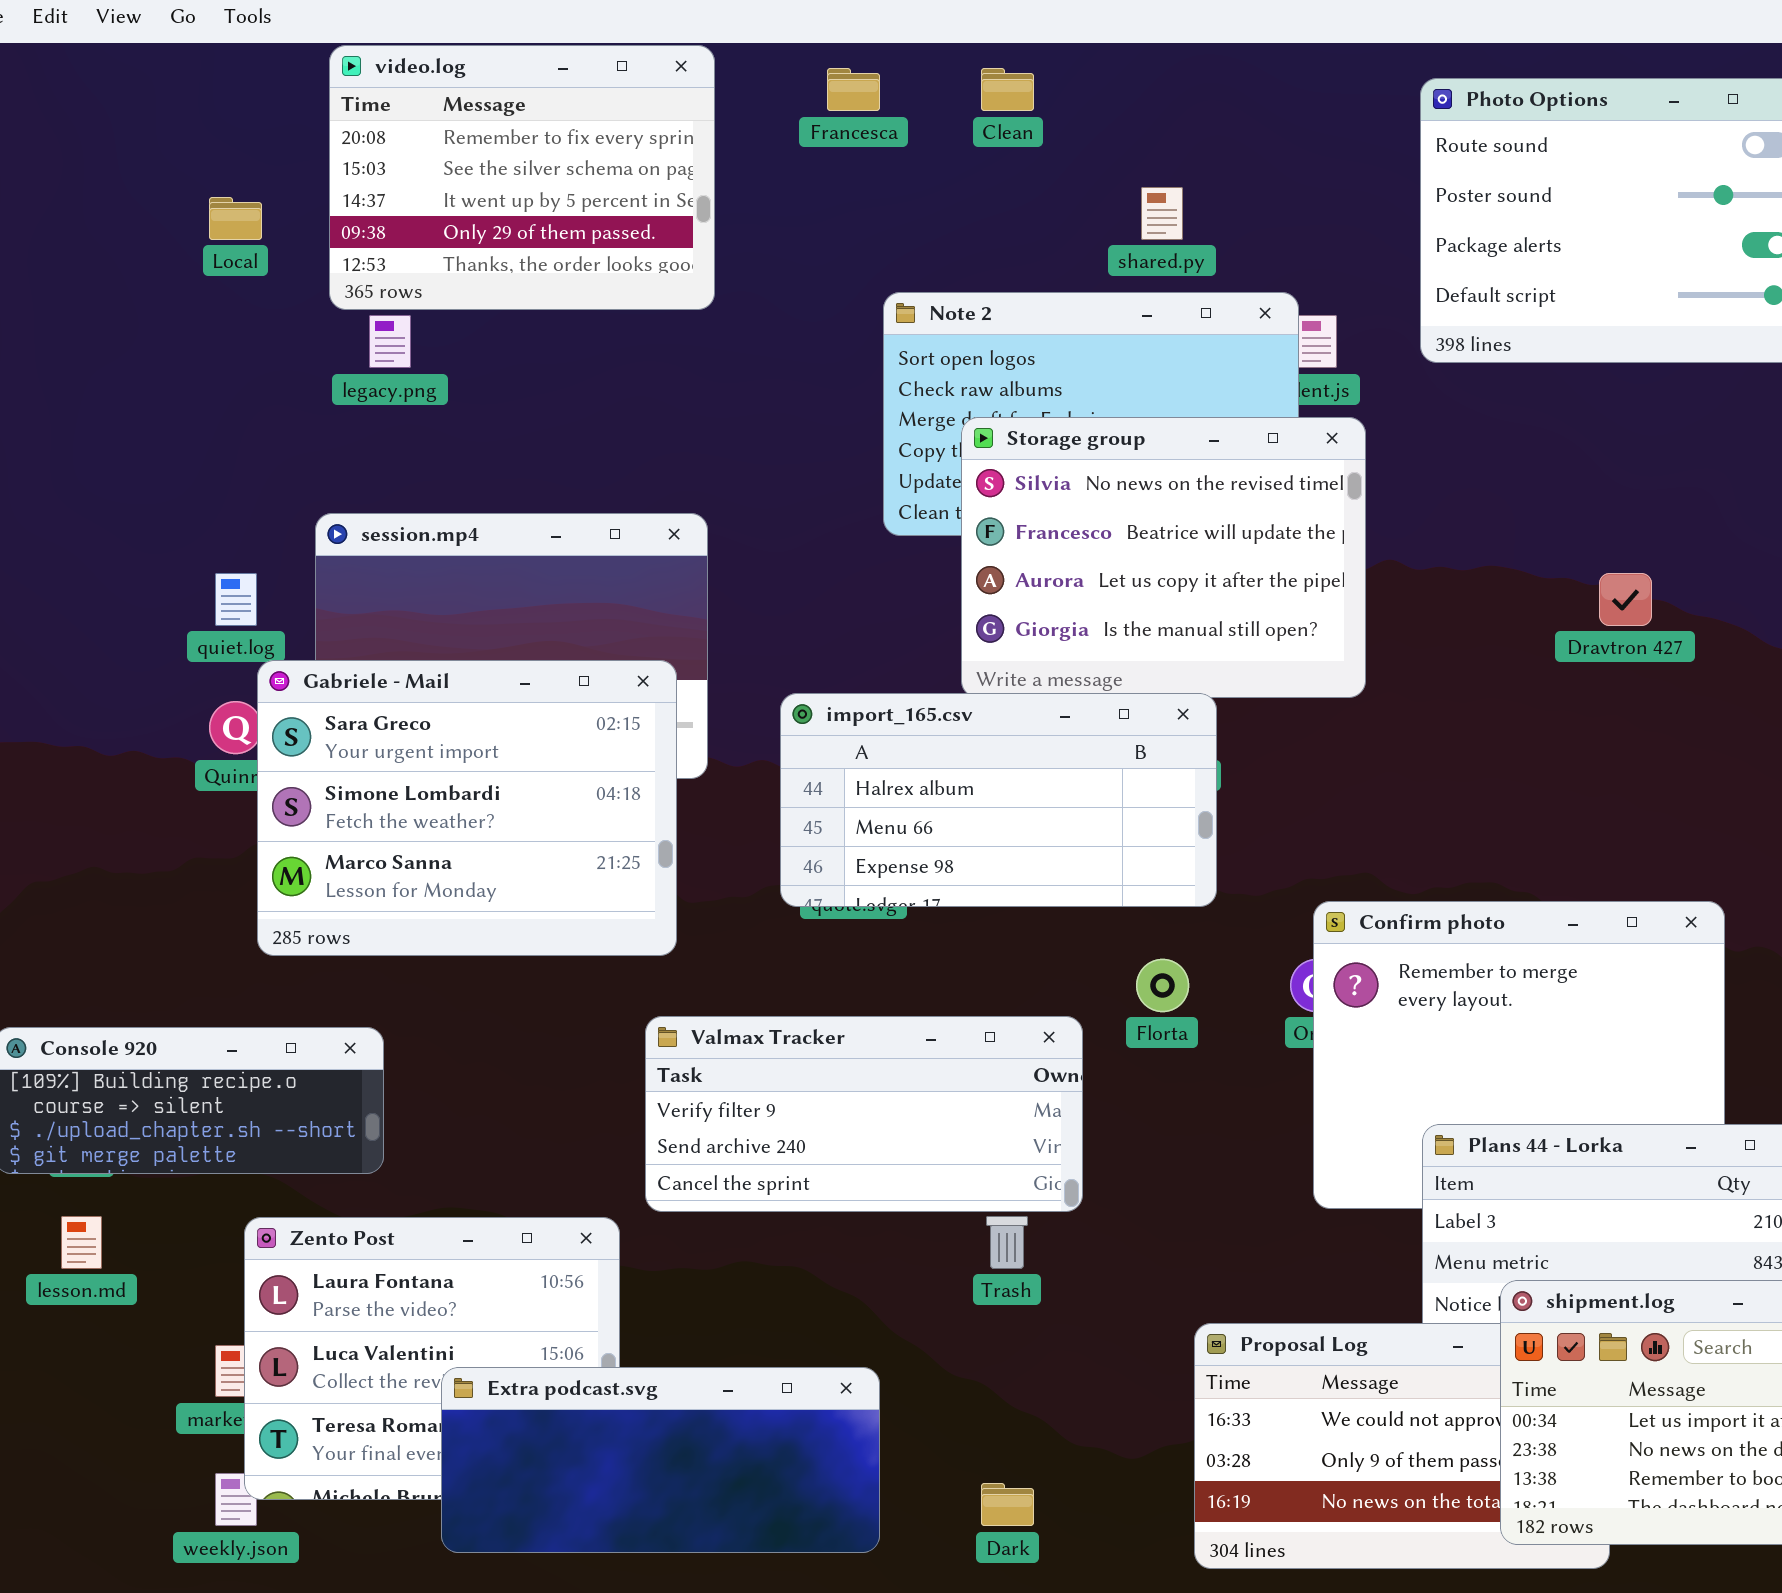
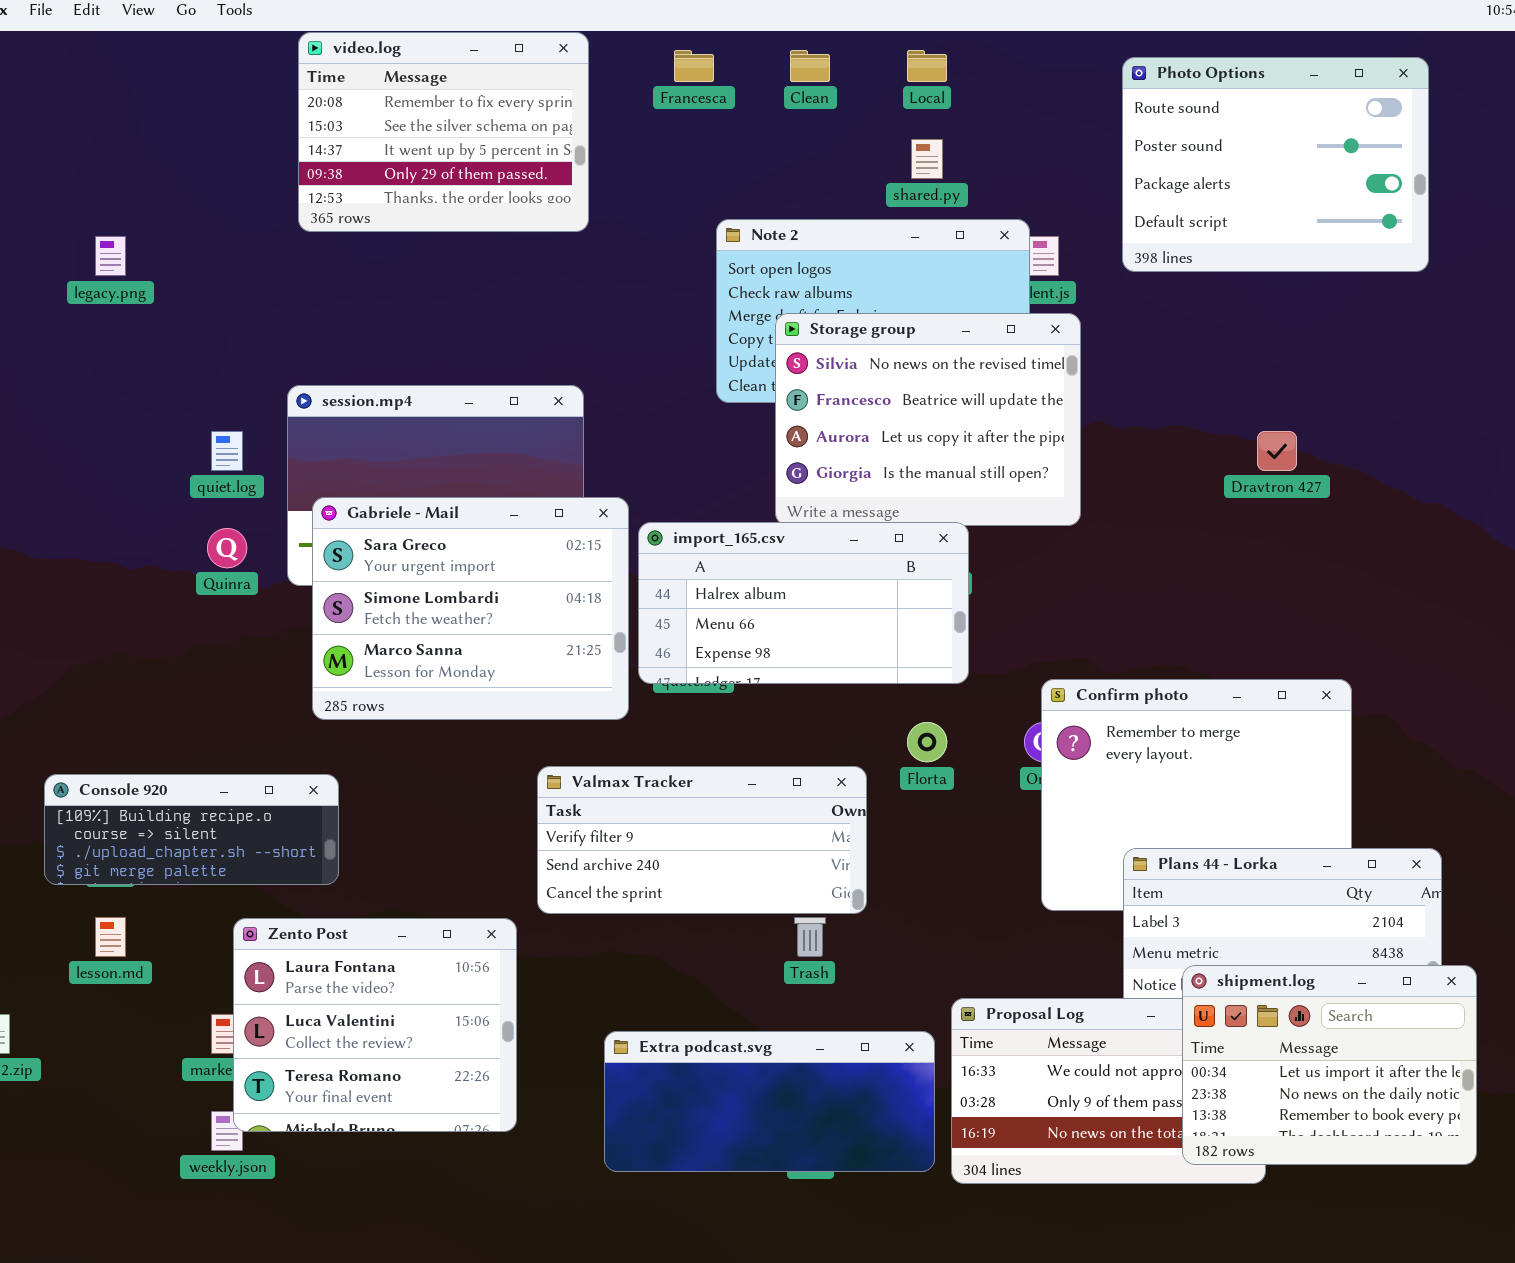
Local: [209,197,262,240] -> [907,50,947,82], moved
legacy.png: [369,315,411,368] -> [95,236,126,276], moved
Gabriele - Mail: [257,660,677,956] -> [312,497,629,720], moved
Extra podcast.svg: [441,1367,880,1553] -> [604,1031,935,1172], moved

